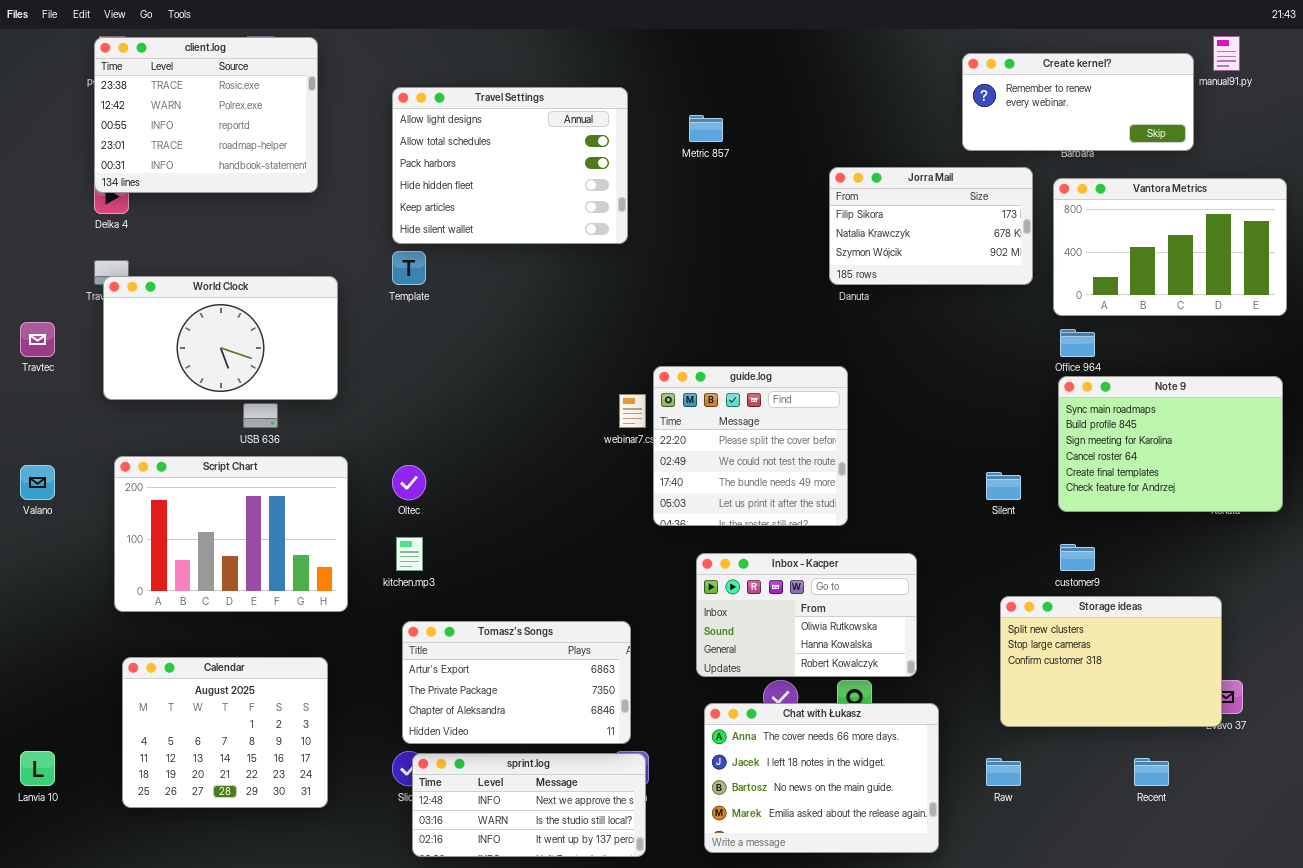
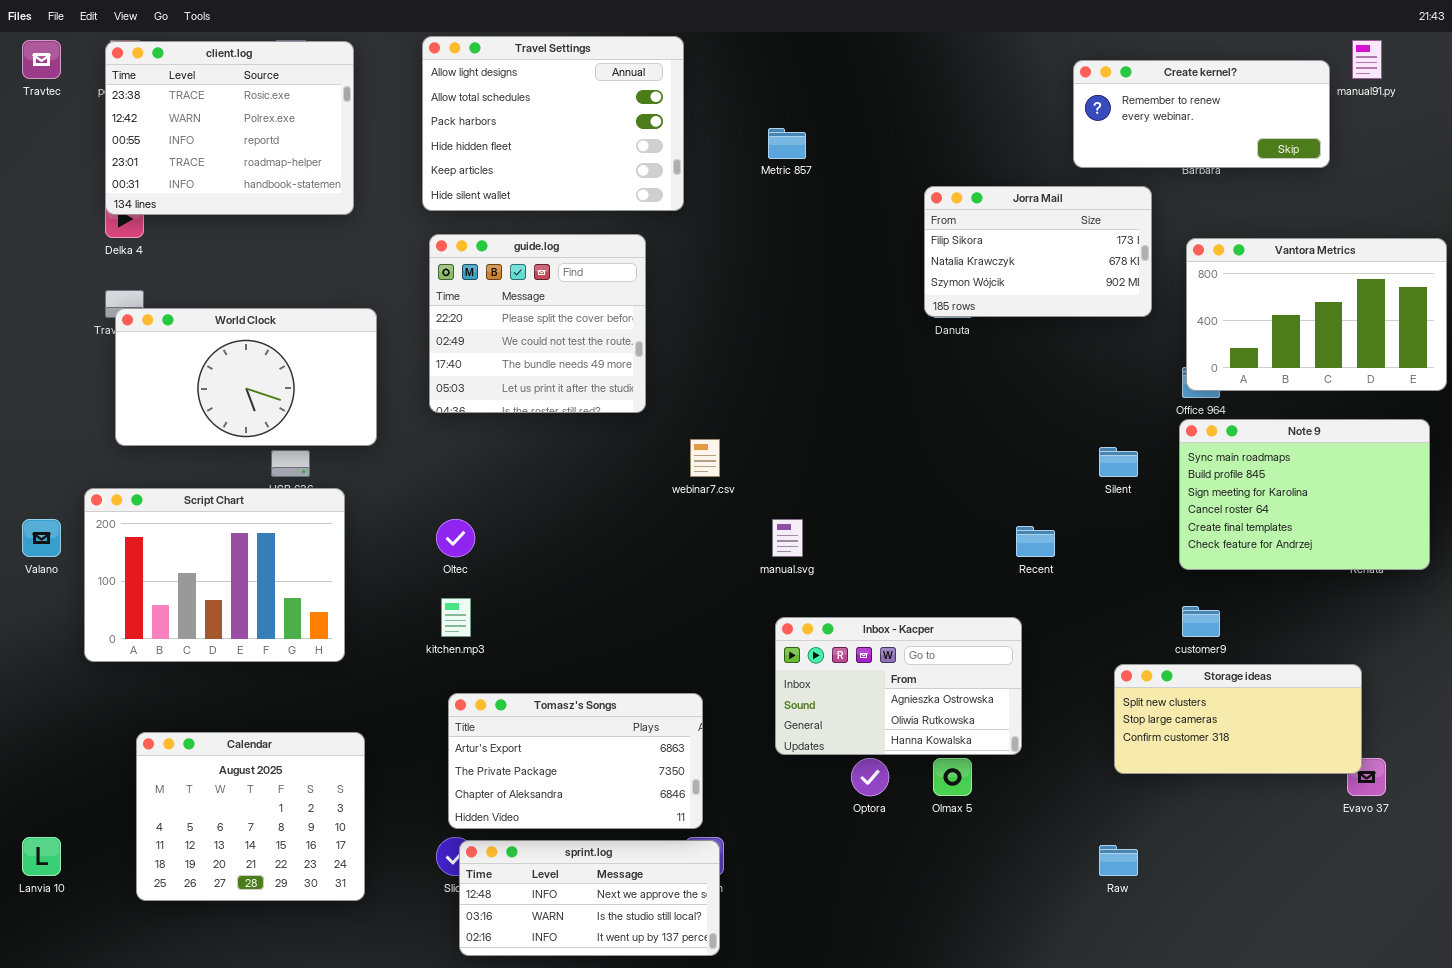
Travel Settings: [392,87,628,244] -> [422,36,684,211], moved
Vantora Metrics: [1053,178,1287,316] -> [1186,238,1447,391], moved
Travtec: [20,322,55,357] -> [22,40,61,79], moved
guide.log: [653,366,848,526] -> [429,234,646,413], moved
Script Chart: [114,456,348,612] -> [84,488,345,662], moved
Silent: [986,472,1021,500] -> [1099,447,1138,477], moved
Inbox - Kacper: [696,553,917,677] -> [775,617,1022,755], scrolled up 1 row
Storage ideas: [1000,596,1222,727] -> [1114,664,1362,774], resized
Chat with Łukasz: [704,703,939,853] -> none, closed
Recent: [1134,758,1169,786] -> [1016,526,1055,557], moved

